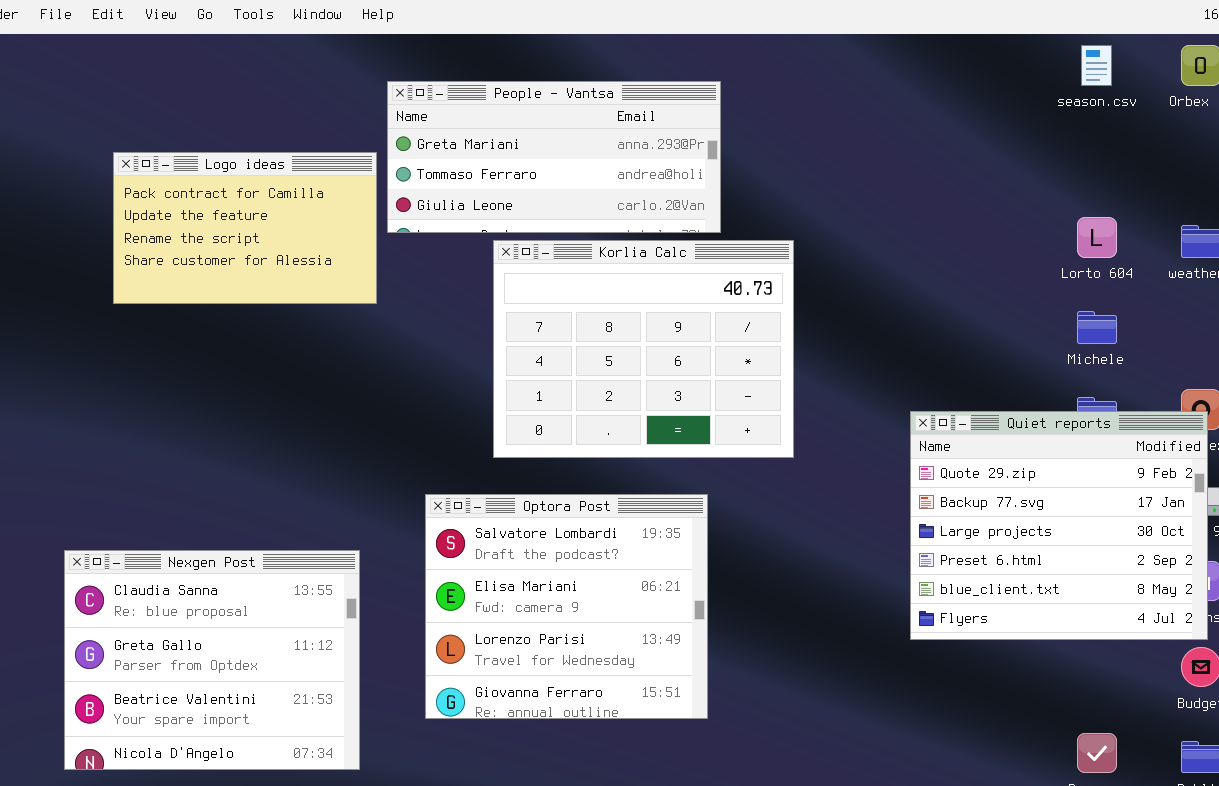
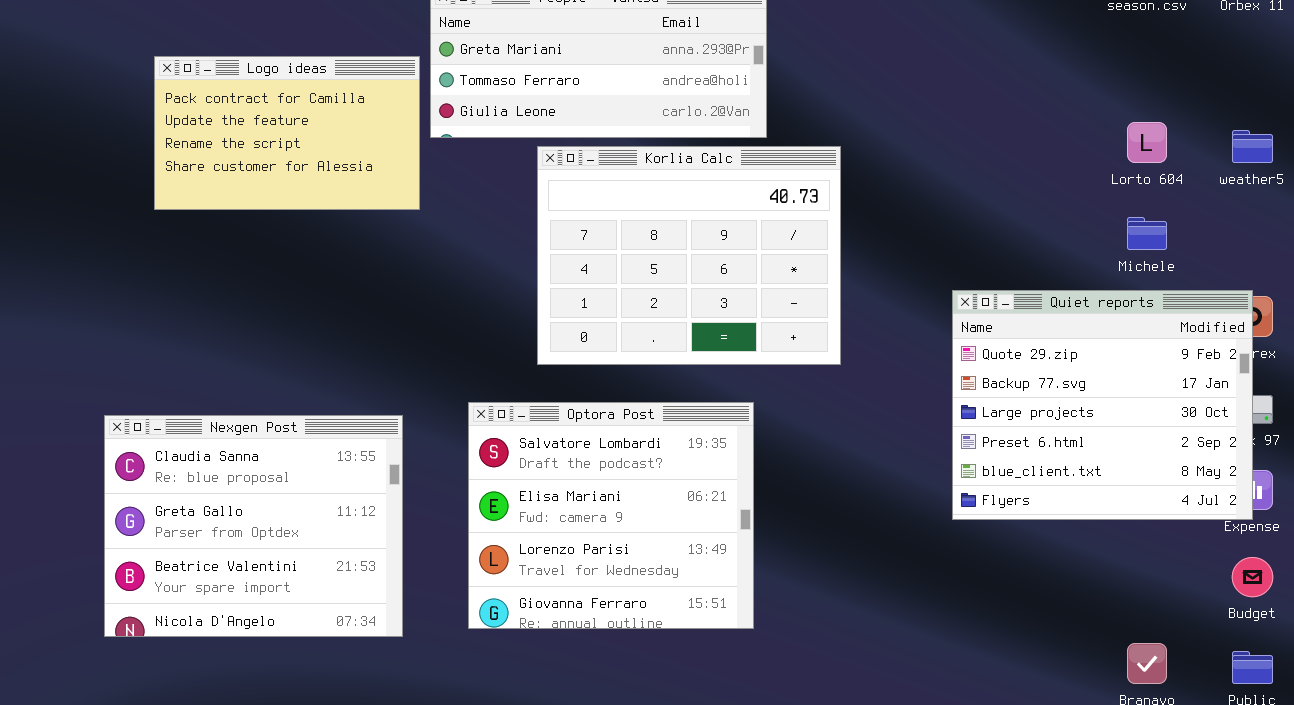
Quiet reports: [910,411,1208,640] -> [952,290,1253,520], moved
Nexgen Post: [64,550,360,770] -> [104,415,403,637], moved

